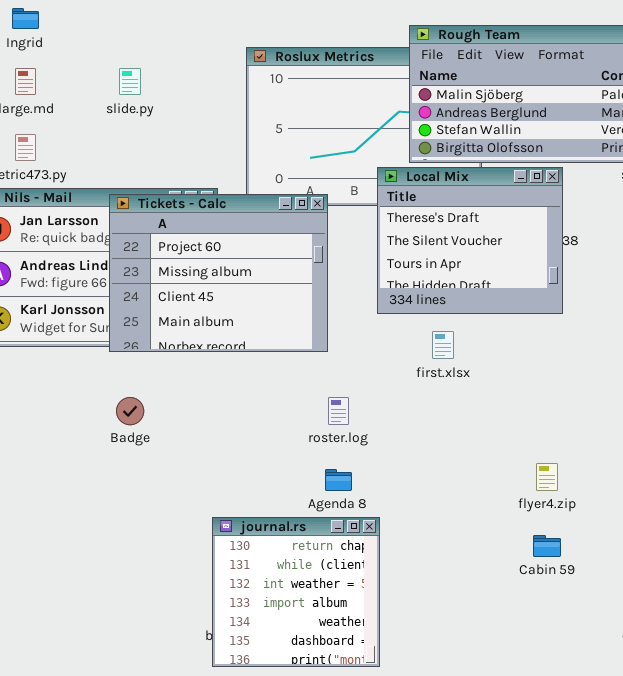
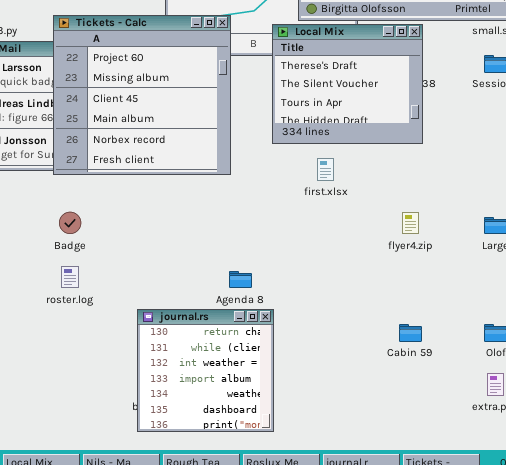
Tickets - Calc: [109,194,328,352] -> [53,15,231,175], resized
roster.log: [328,397,349,425] -> [61,266,79,288], moved
flyer4.zip: [536,463,558,491] -> [402,212,419,234], moved

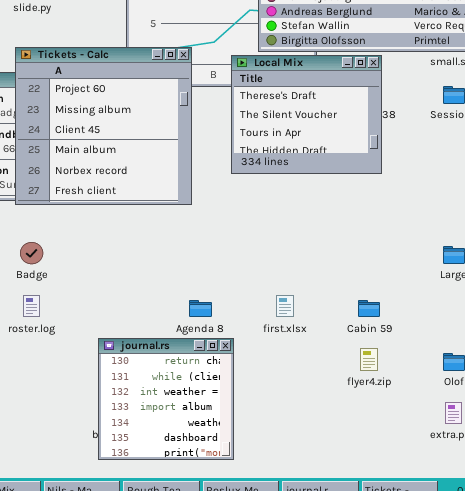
first.xlsx: [317,158,334,181] -> [276,295,294,317], moved
flyer4.zip: [402,212,419,234] -> [360,348,378,371], moved
Cabin 59: [399,324,422,342] -> [358,300,380,317], moved

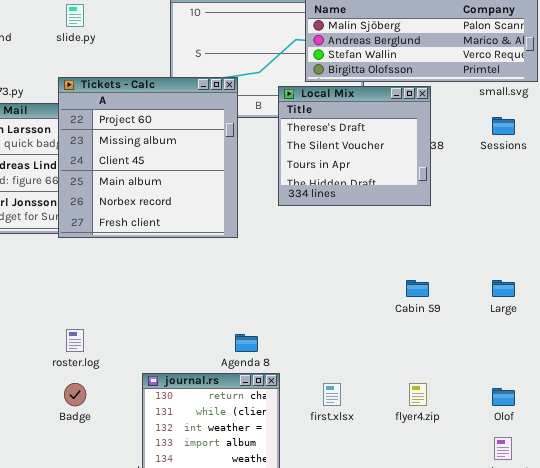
Badge: [20,242,43,264] -> [64,383,86,406], moved
first.xlsx: [276,295,294,317] -> [323,383,341,406], moved
Cabin 59: [358,300,380,317] -> [406,280,429,297], moved

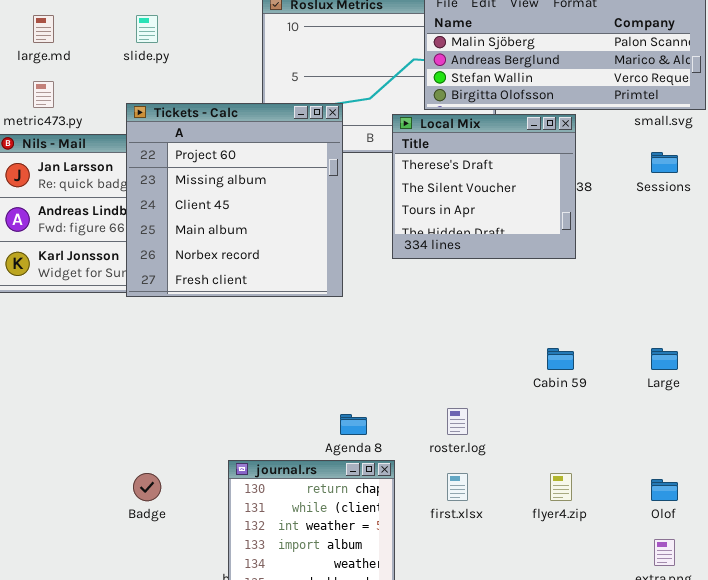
roster.log: [66,329,84,352] -> [447,408,468,435], moved

